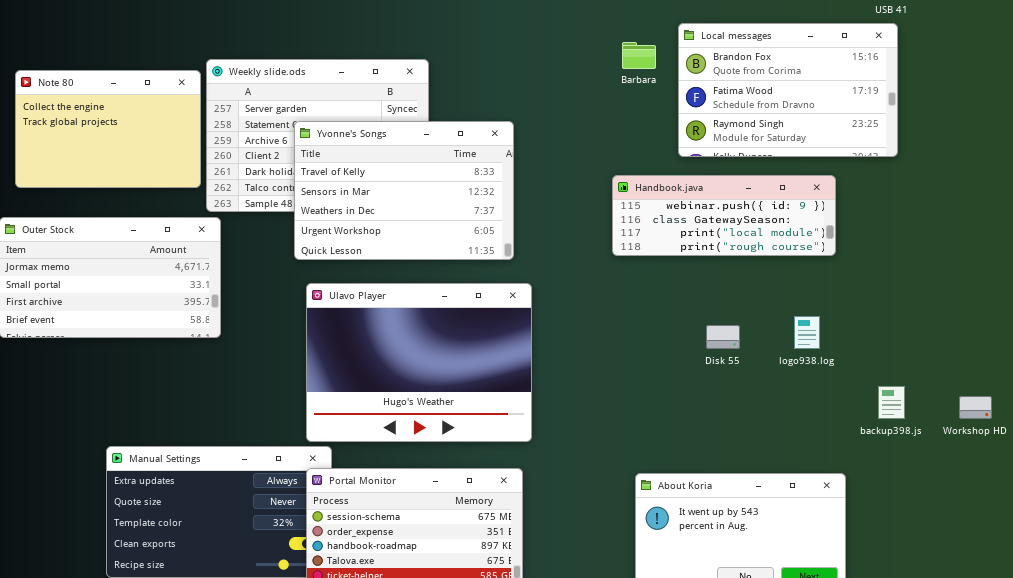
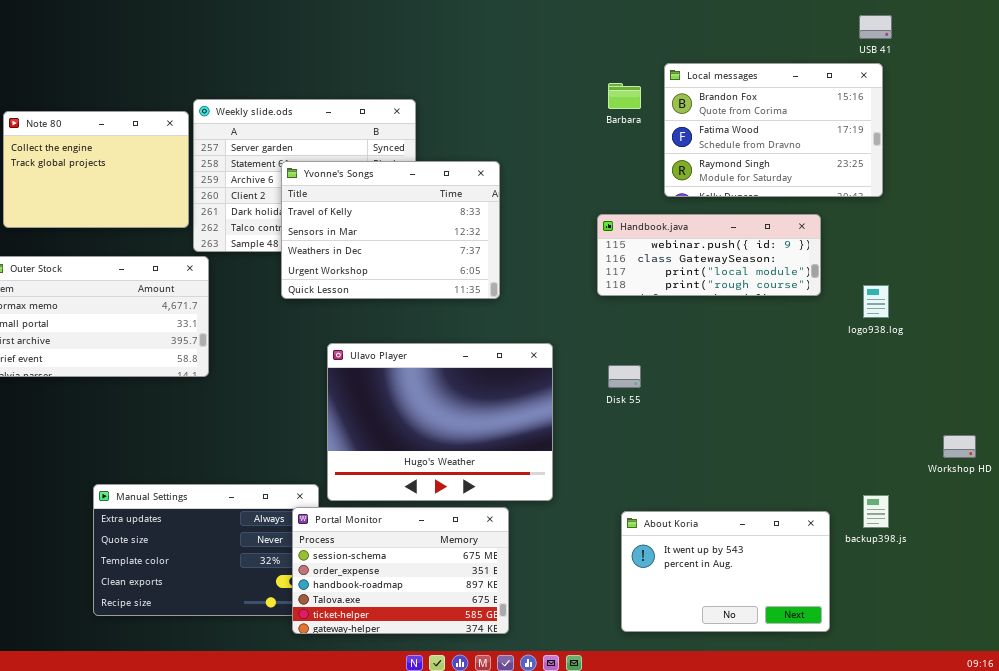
Ulavo Player: [306,283,532,442] -> [327,343,553,501], moved
logo938.log: [794,316,820,349] -> [863,285,889,318], moved
Disk 55: [706,325,740,349] -> [608,365,641,388], moved
backup398.js: [878,386,905,419] -> [863,495,889,528], moved

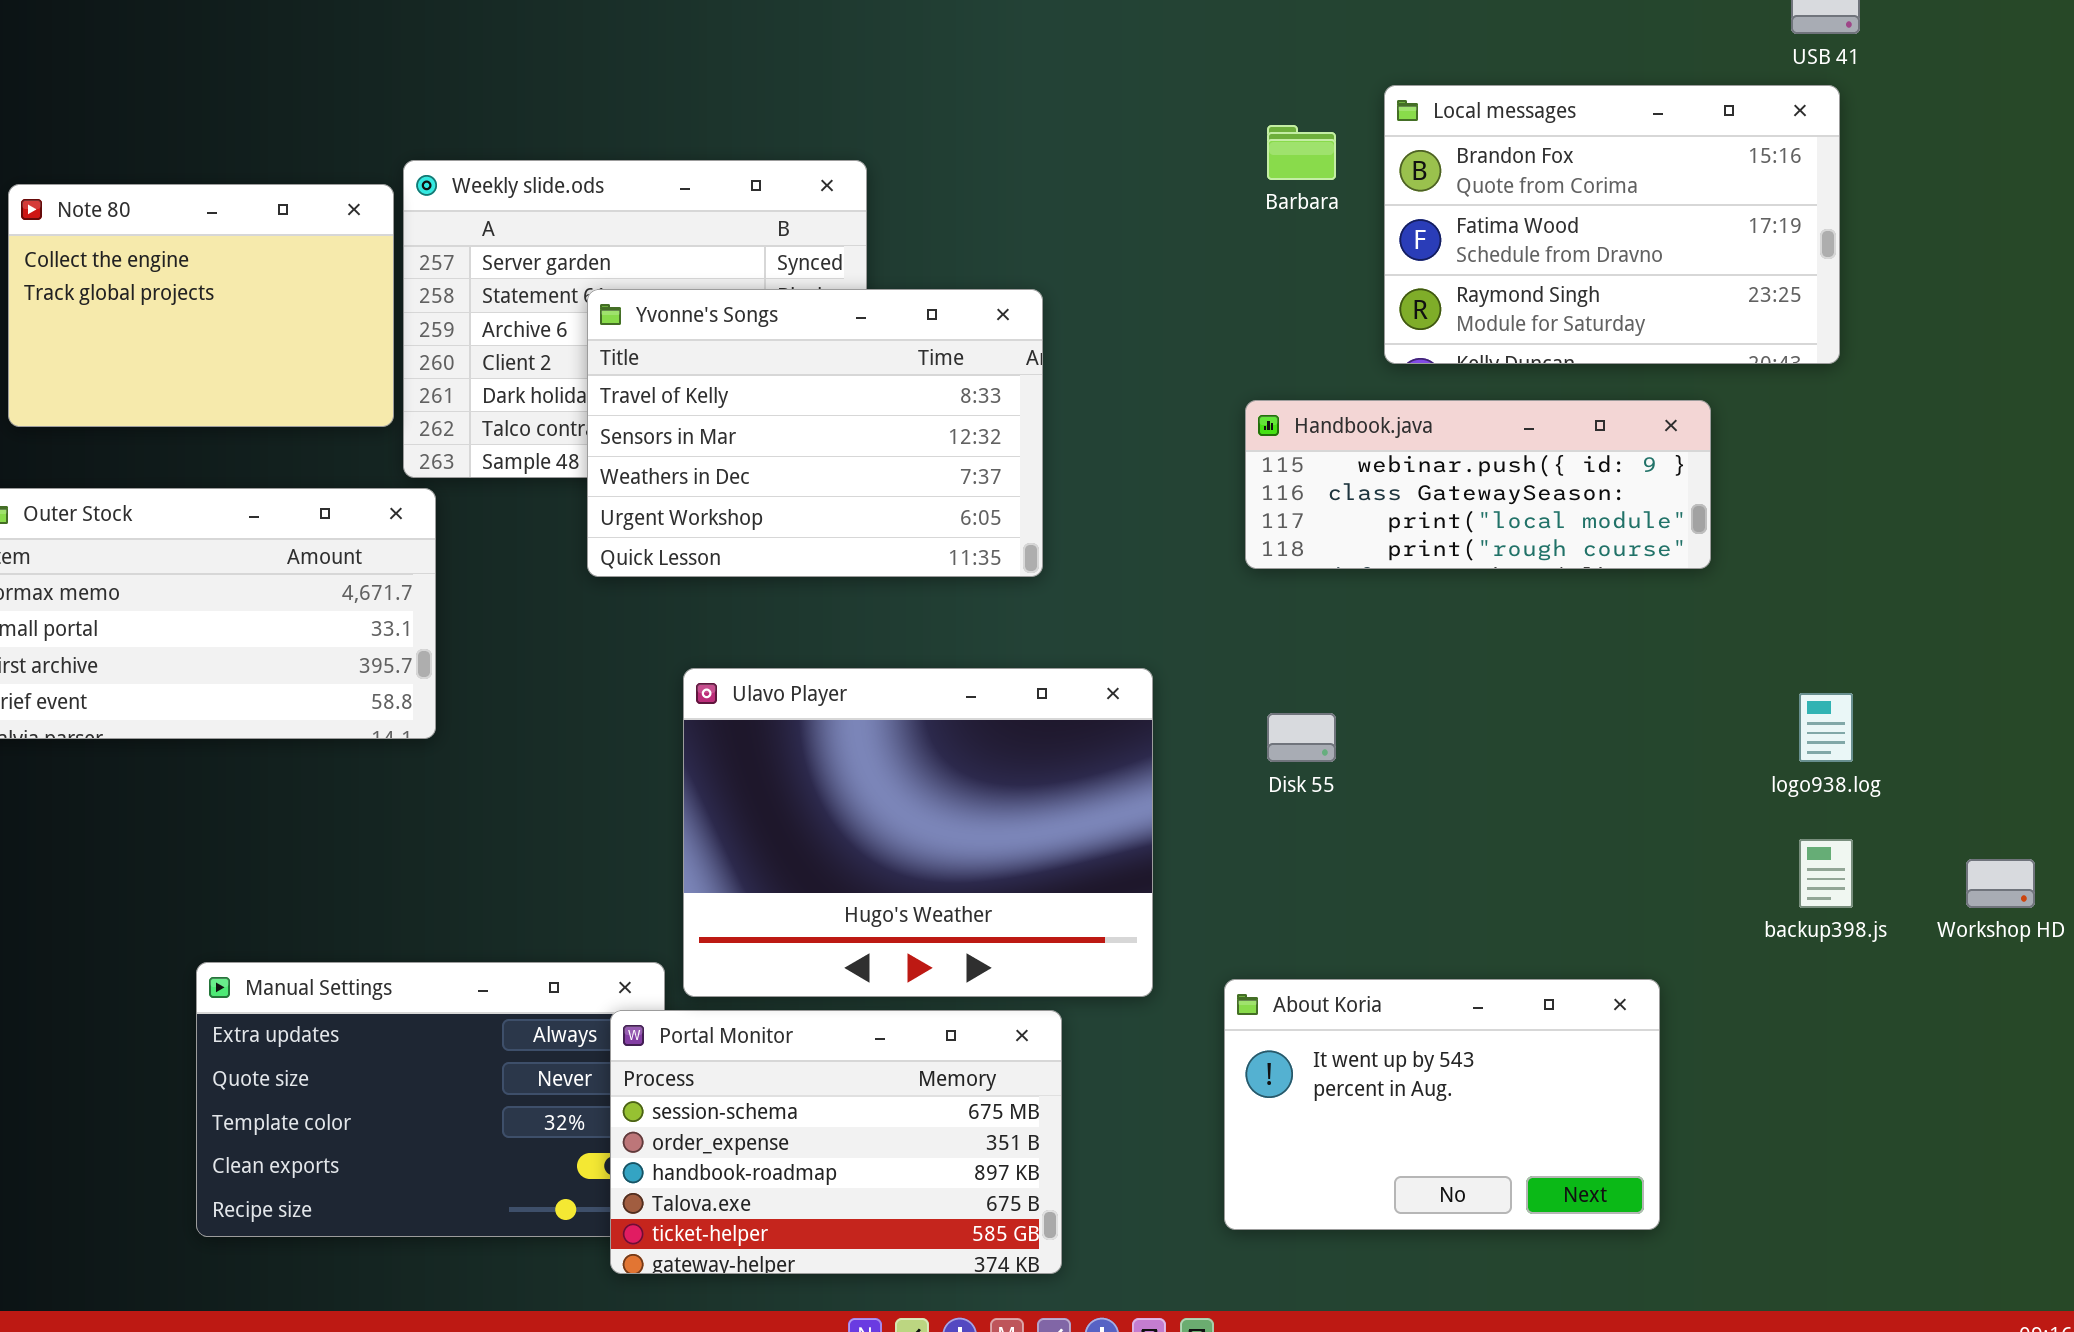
logo938.log: [863,285,889,318] -> [1799,693,1853,762], moved
backup398.js: [863,495,889,528] -> [1799,839,1853,908], moved
About Koria: [621,511,830,632] -> [1224,979,1660,1230], moved

